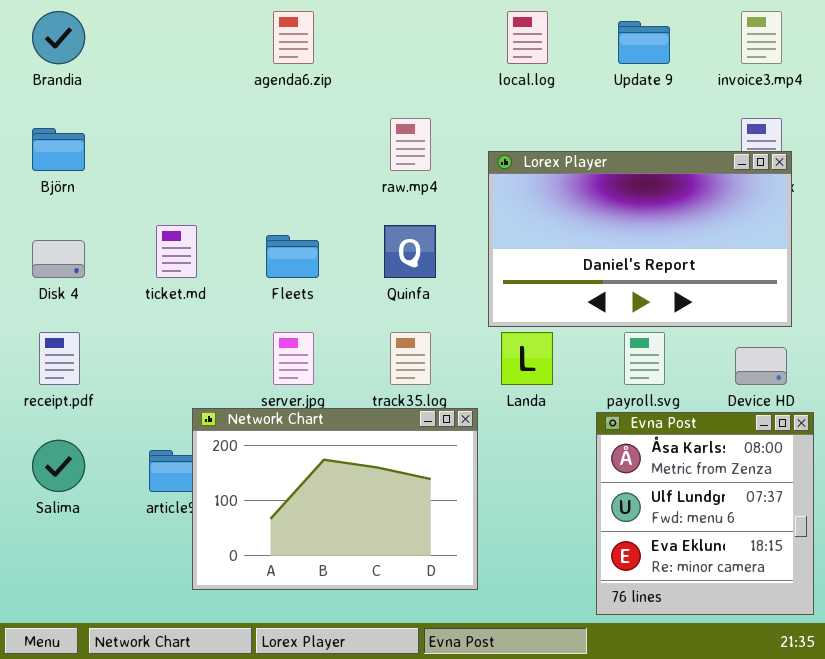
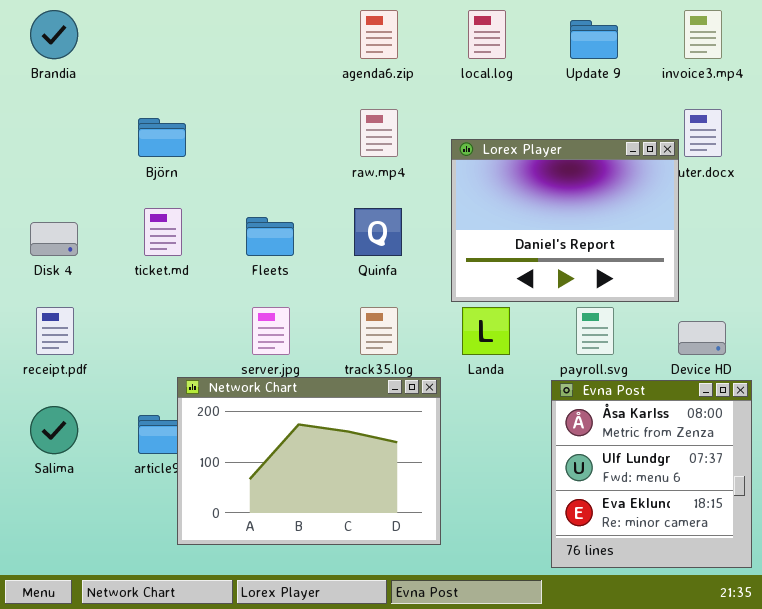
agenda6.zip: [273,11,314,64] -> [360,10,398,59], moved
Björn: [32,128,85,171] -> [138,118,186,157], moved
Lorex Player: [488,151,792,327] -> [451,139,679,302], resized

